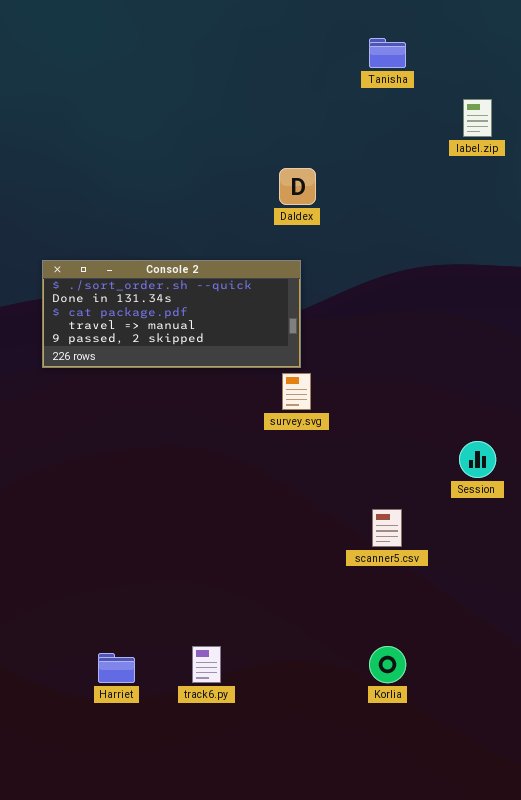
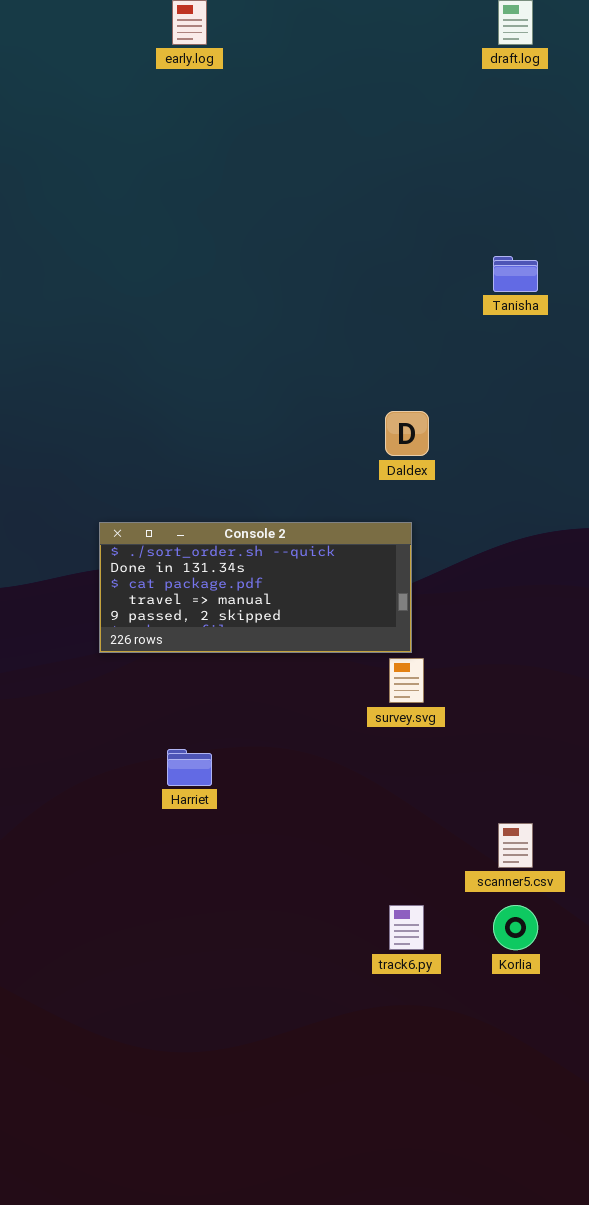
track6.py: [192,646,221,683] -> [389,905,424,950], moved
Korlia: [369,646,406,683] -> [493,905,538,950], moved
Harriet: [98,653,135,683] -> [167,749,212,786], moved

